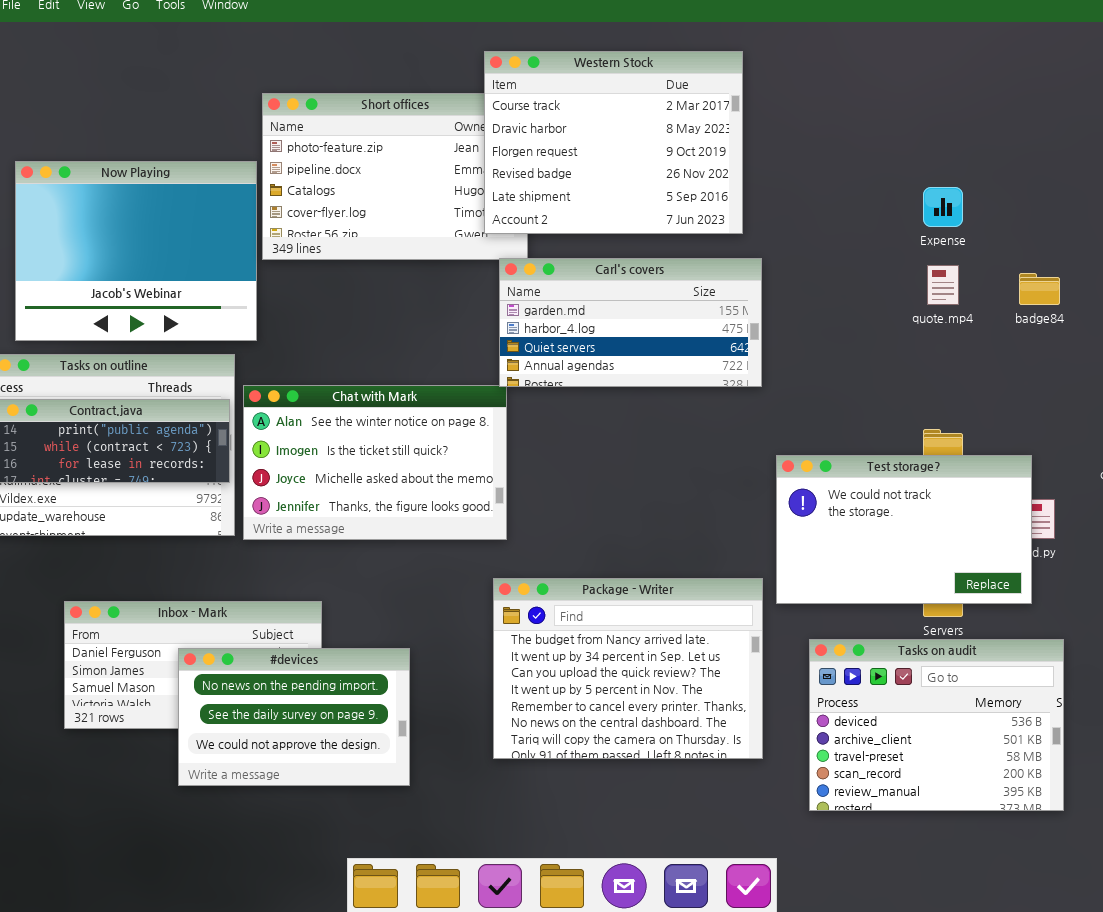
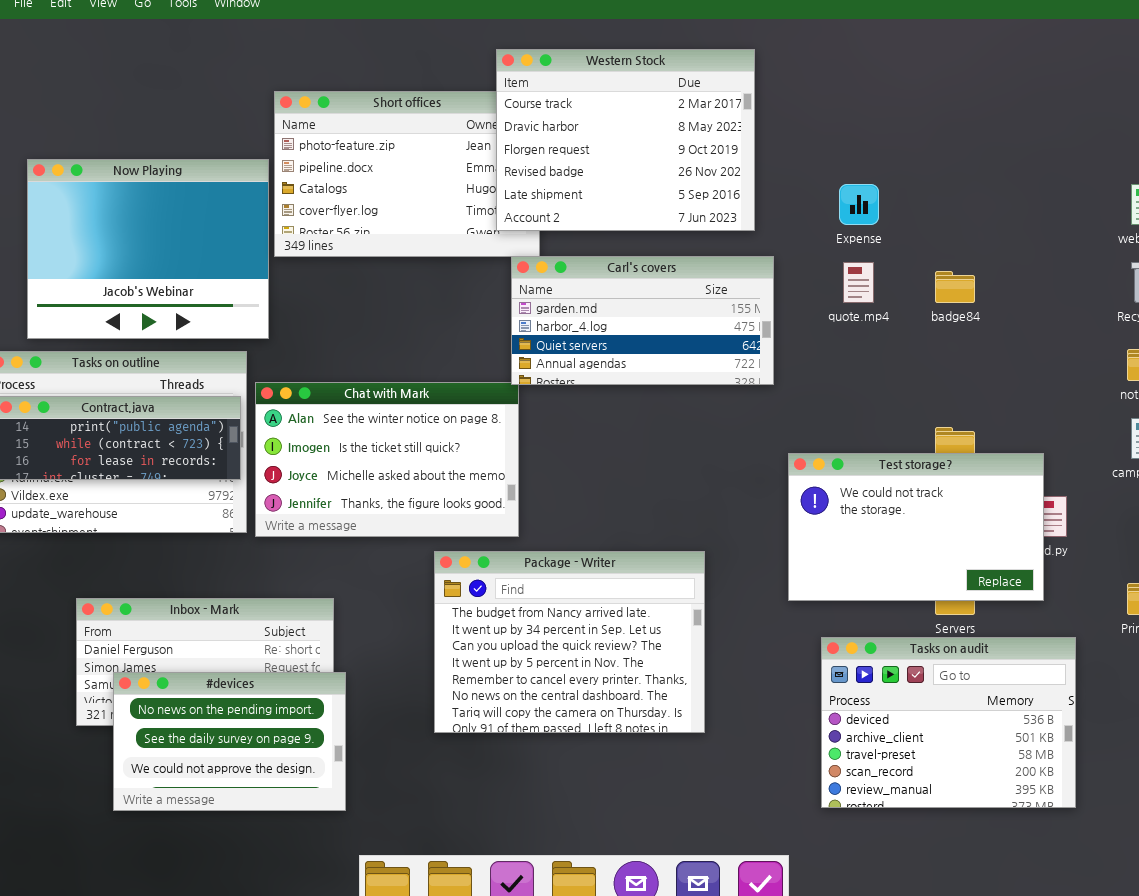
Expense: [923,187,963,227] -> [839,184,879,225], moved
quote.mp4: [927,265,959,305] -> [843,262,874,303], moved
badge84: [1019,273,1060,305] -> [935,271,975,303], moved
Package - Writer: [493,578,763,759] -> [434,551,705,733], moved
#devices: [178,648,410,786] -> [113,672,346,811], moved

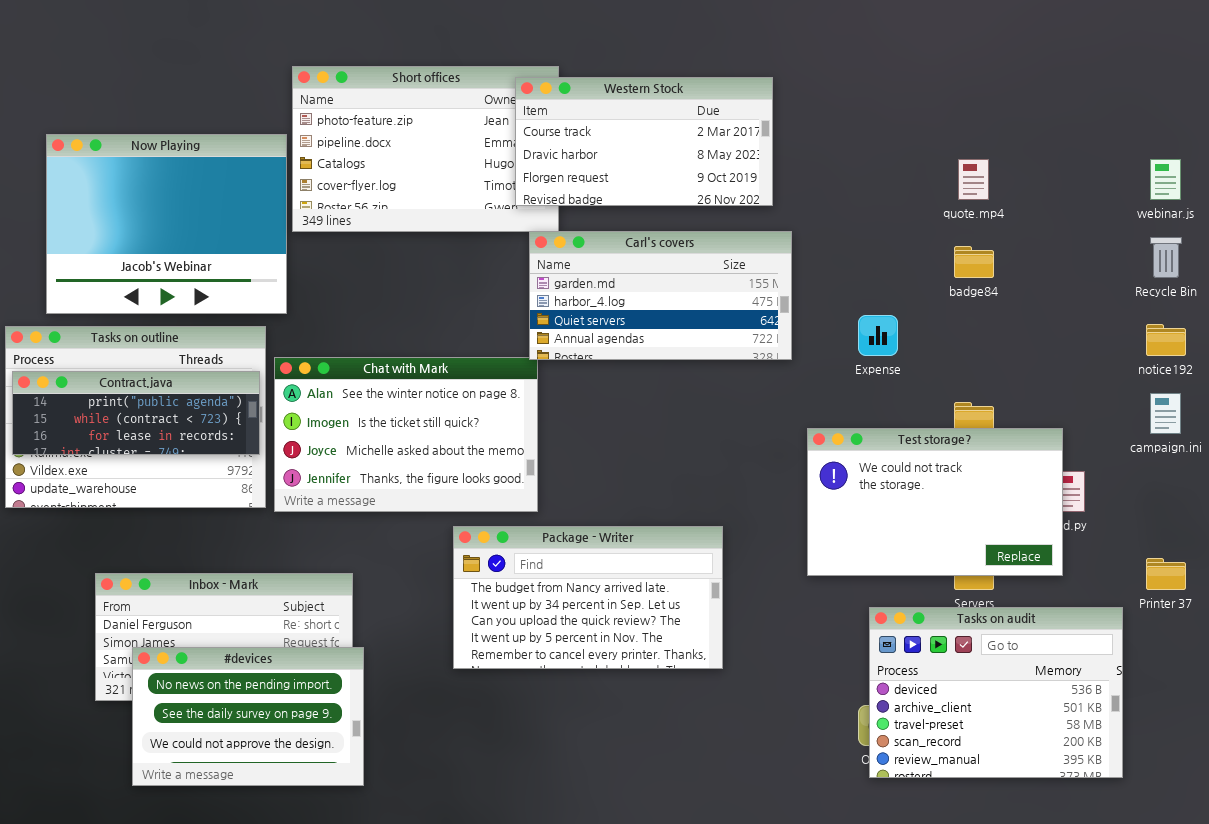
Western Stock: [496,49,755,231] -> [515,77,773,206], resized
Expense: [839,184,879,225] -> [858,315,898,356], moved
quote.mp4: [843,262,874,303] -> [958,159,989,200], moved
Package - Writer: [434,551,705,733] -> [453,526,723,669], resized
Tasks on audit: [821,637,1076,808] -> [869,607,1123,778], moved

